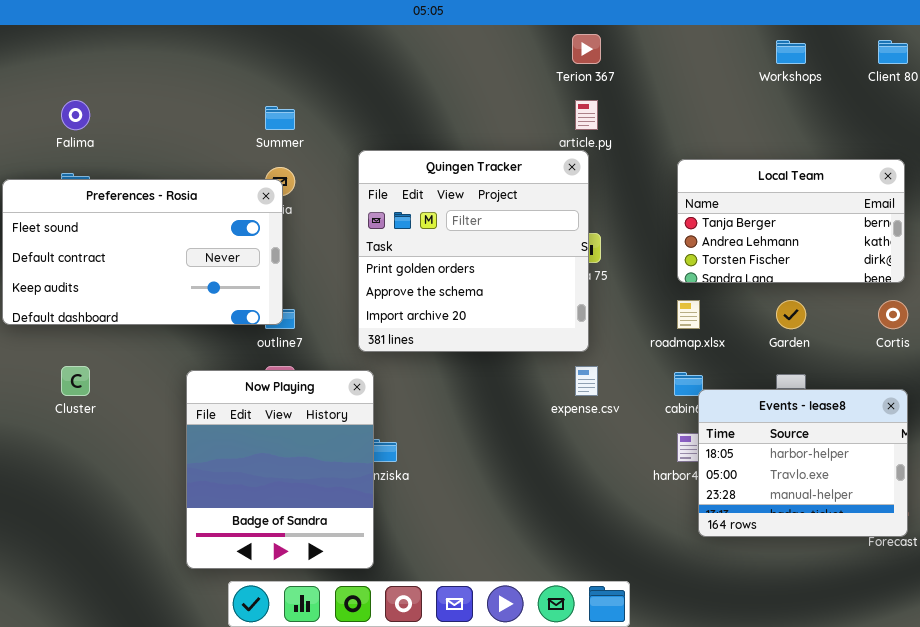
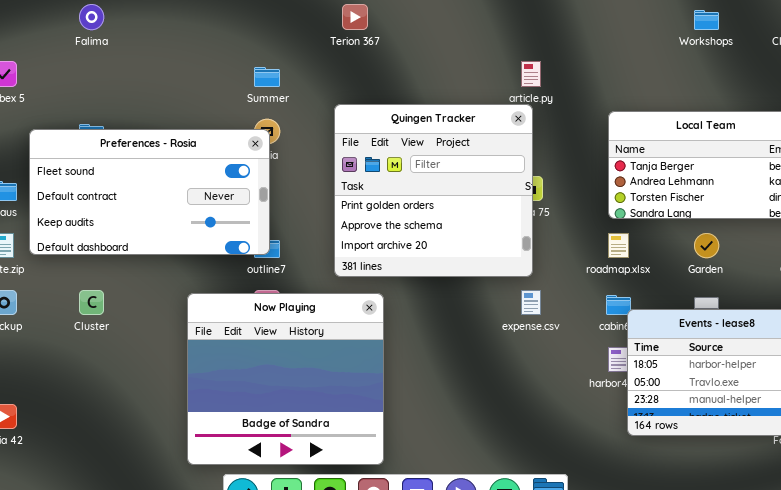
Terion 367: [572,34,601,64] -> [342,4,368,30], moved
Falima: [61,100,90,130] -> [79,4,104,30], moved
Now Playing: [186,370,374,569] -> [187,293,384,465], resized

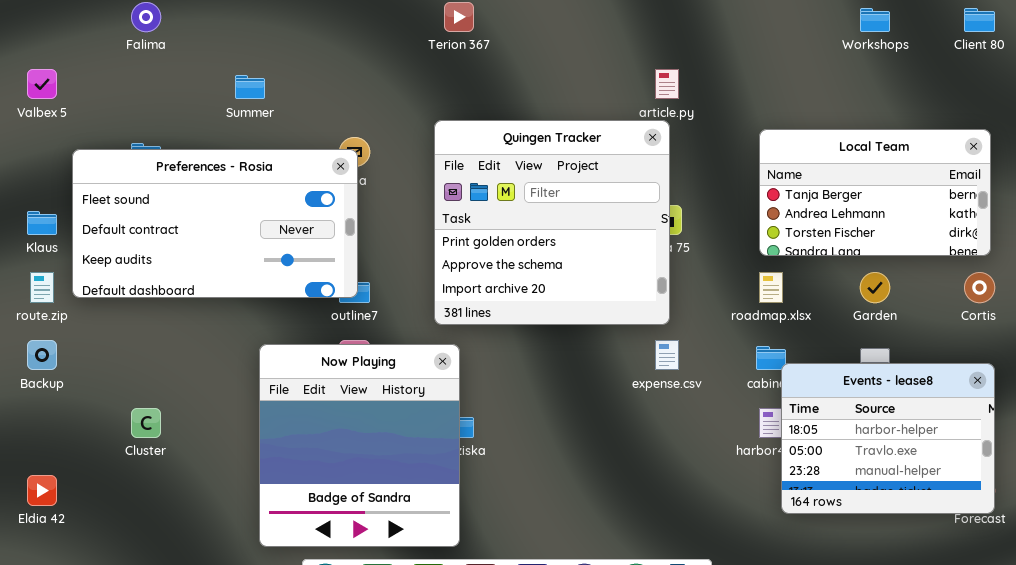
Summer: [254,67,280,87] -> [235,75,265,99], moved
Cluster: [79,290,104,315] -> [131,408,161,438], moved
Now Playing: [187,293,384,465] -> [259,344,460,547], resized

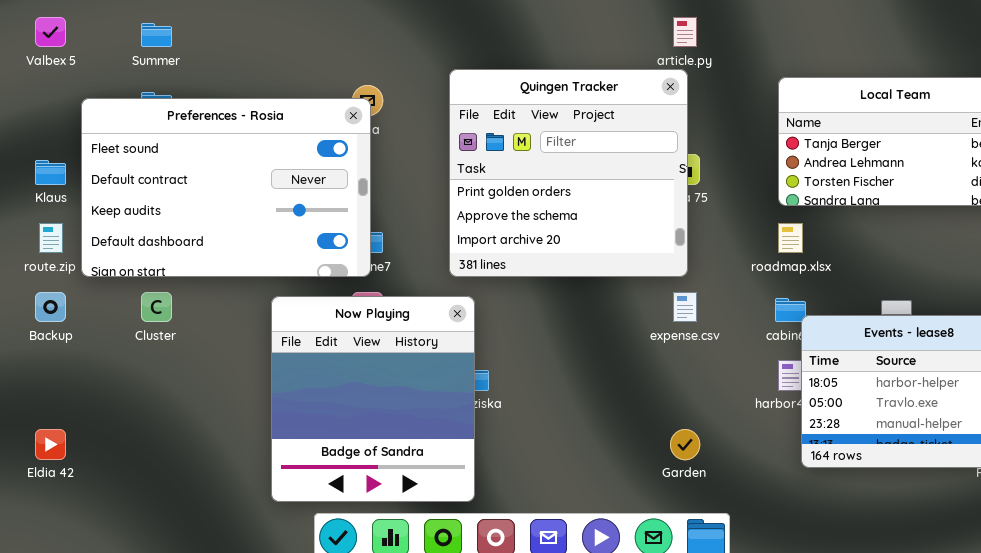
Summer: [235,75,265,99] -> [141,23,172,47], moved
Preferences - Rosia: [72,149,358,298] -> [81,98,371,277], resized
Garden: [860,272,890,303] -> [670,429,700,460], moved
Cluster: [131,408,161,438] -> [141,292,172,322], moved

